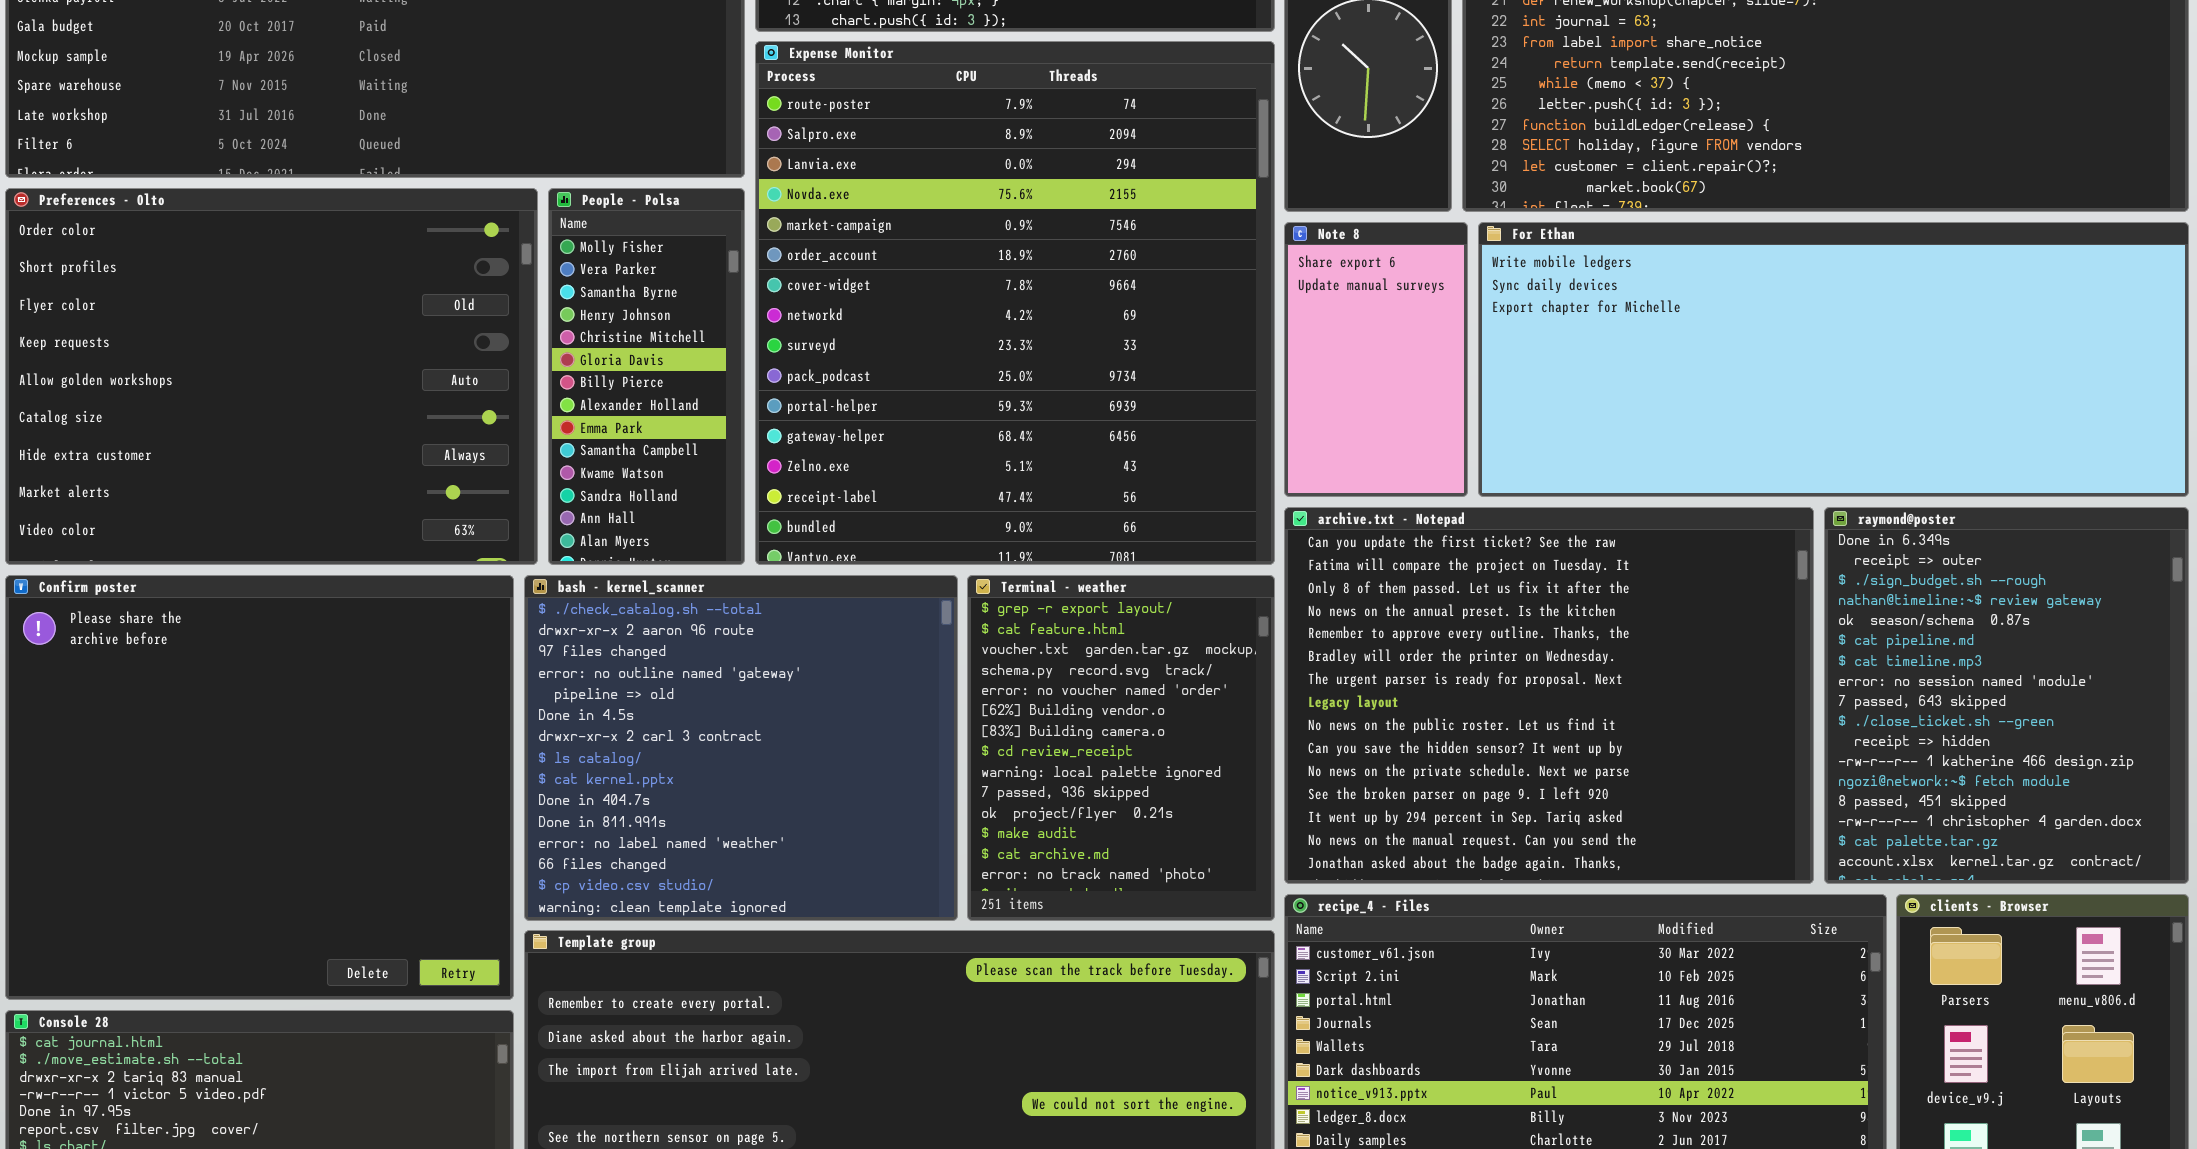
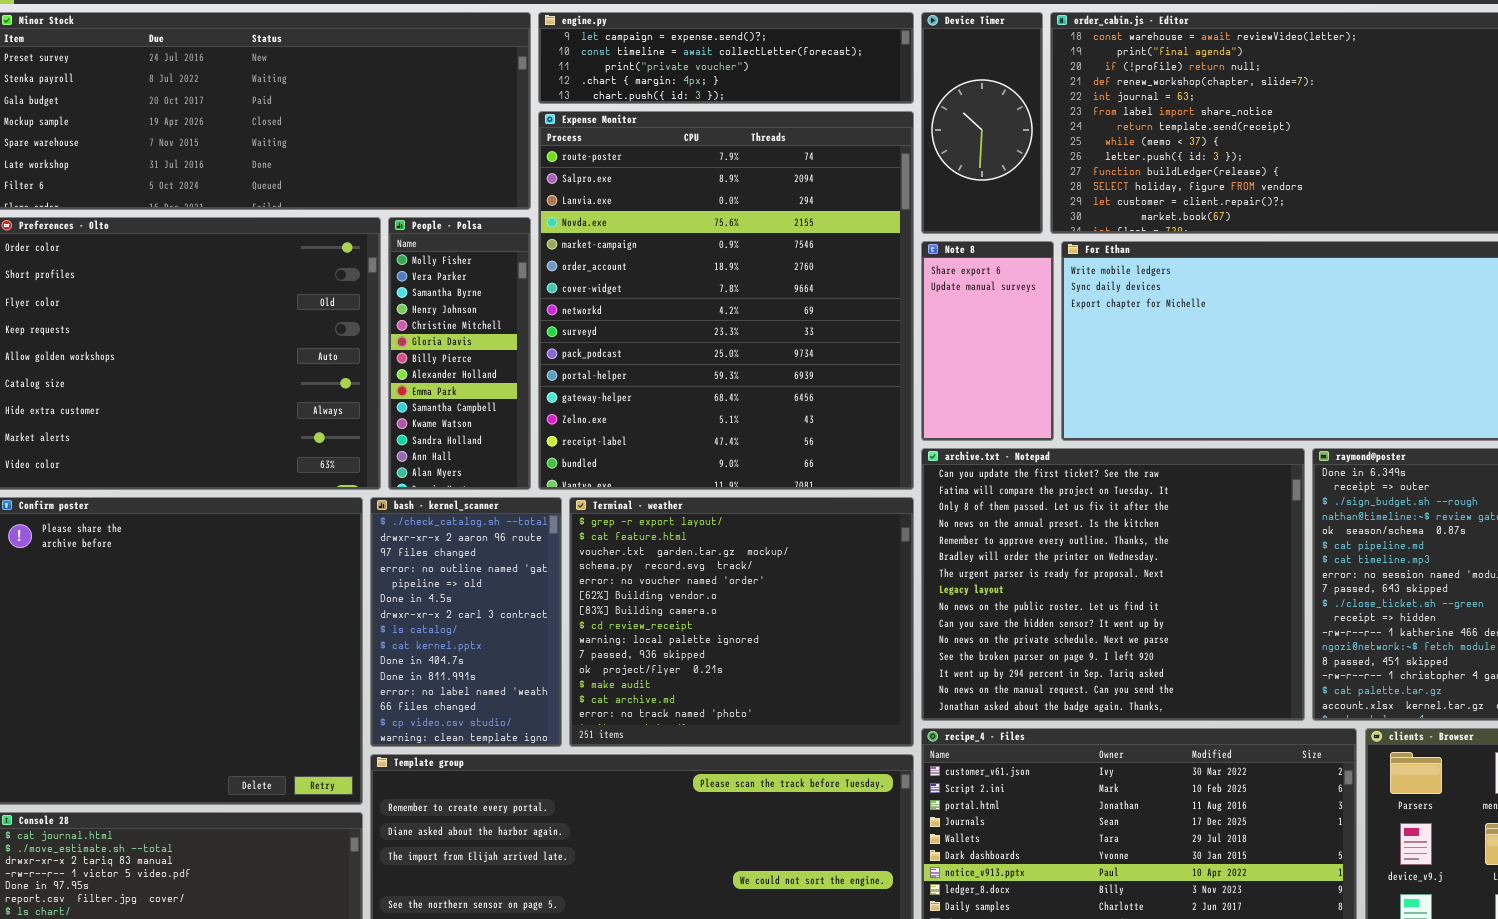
bash - kernel_scanner: [524,575,958,921] -> [370,497,562,747], resized
Terminal - weather: [967,575,1275,921] -> [569,497,914,747], resized

